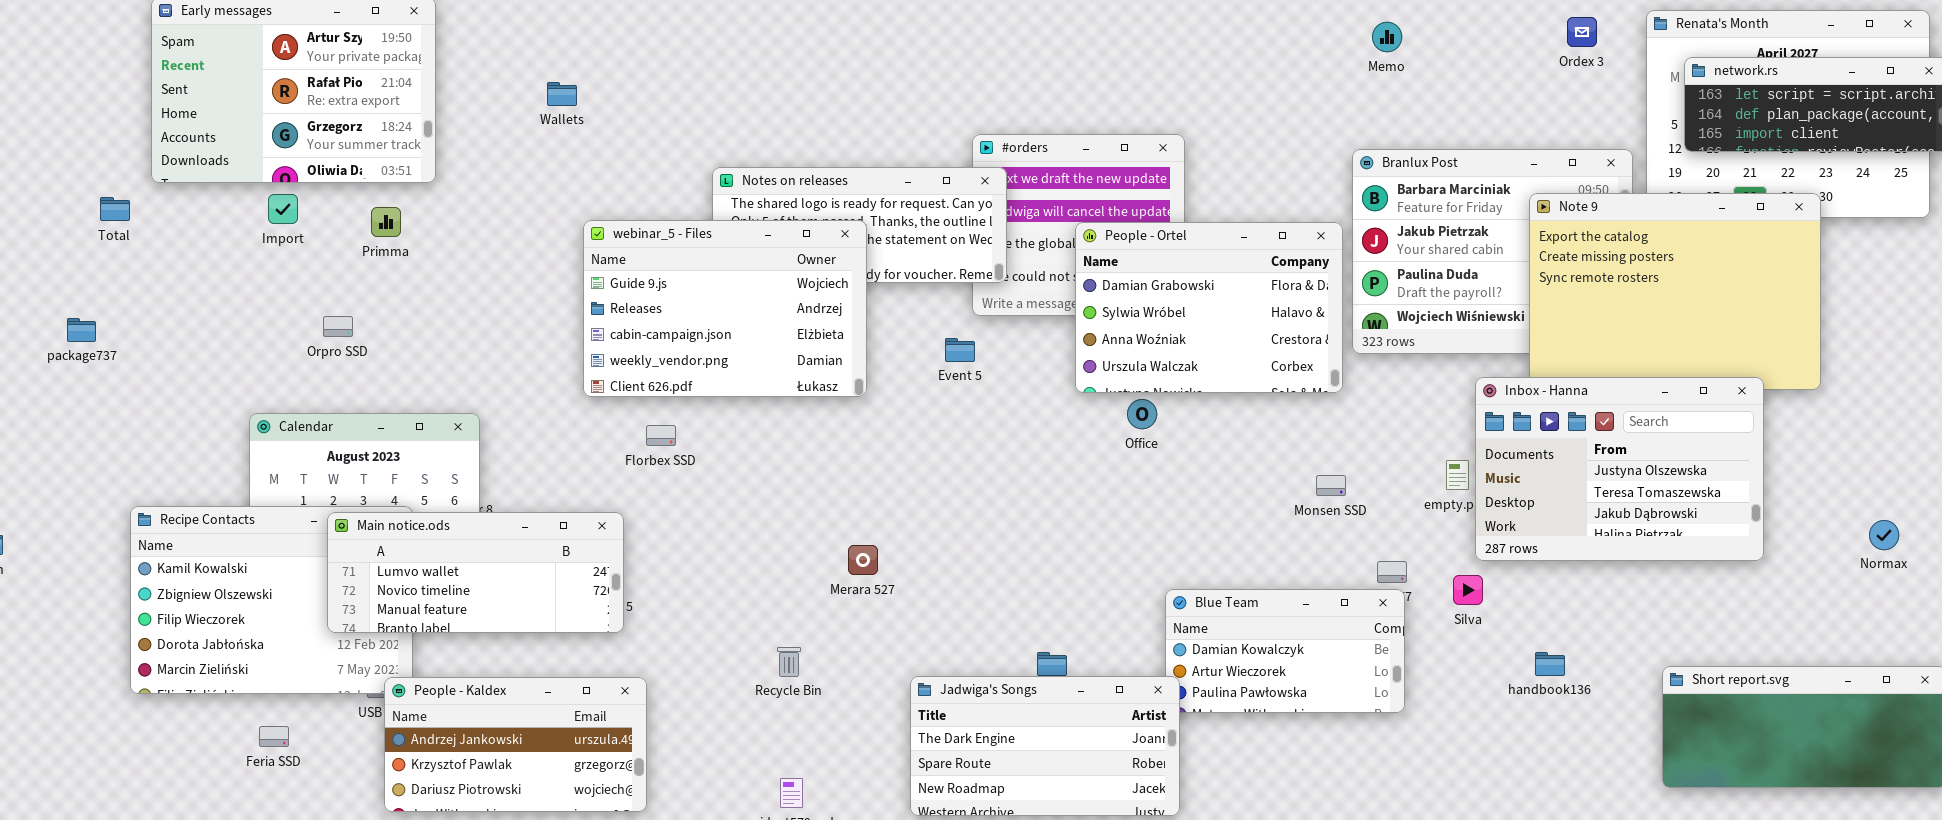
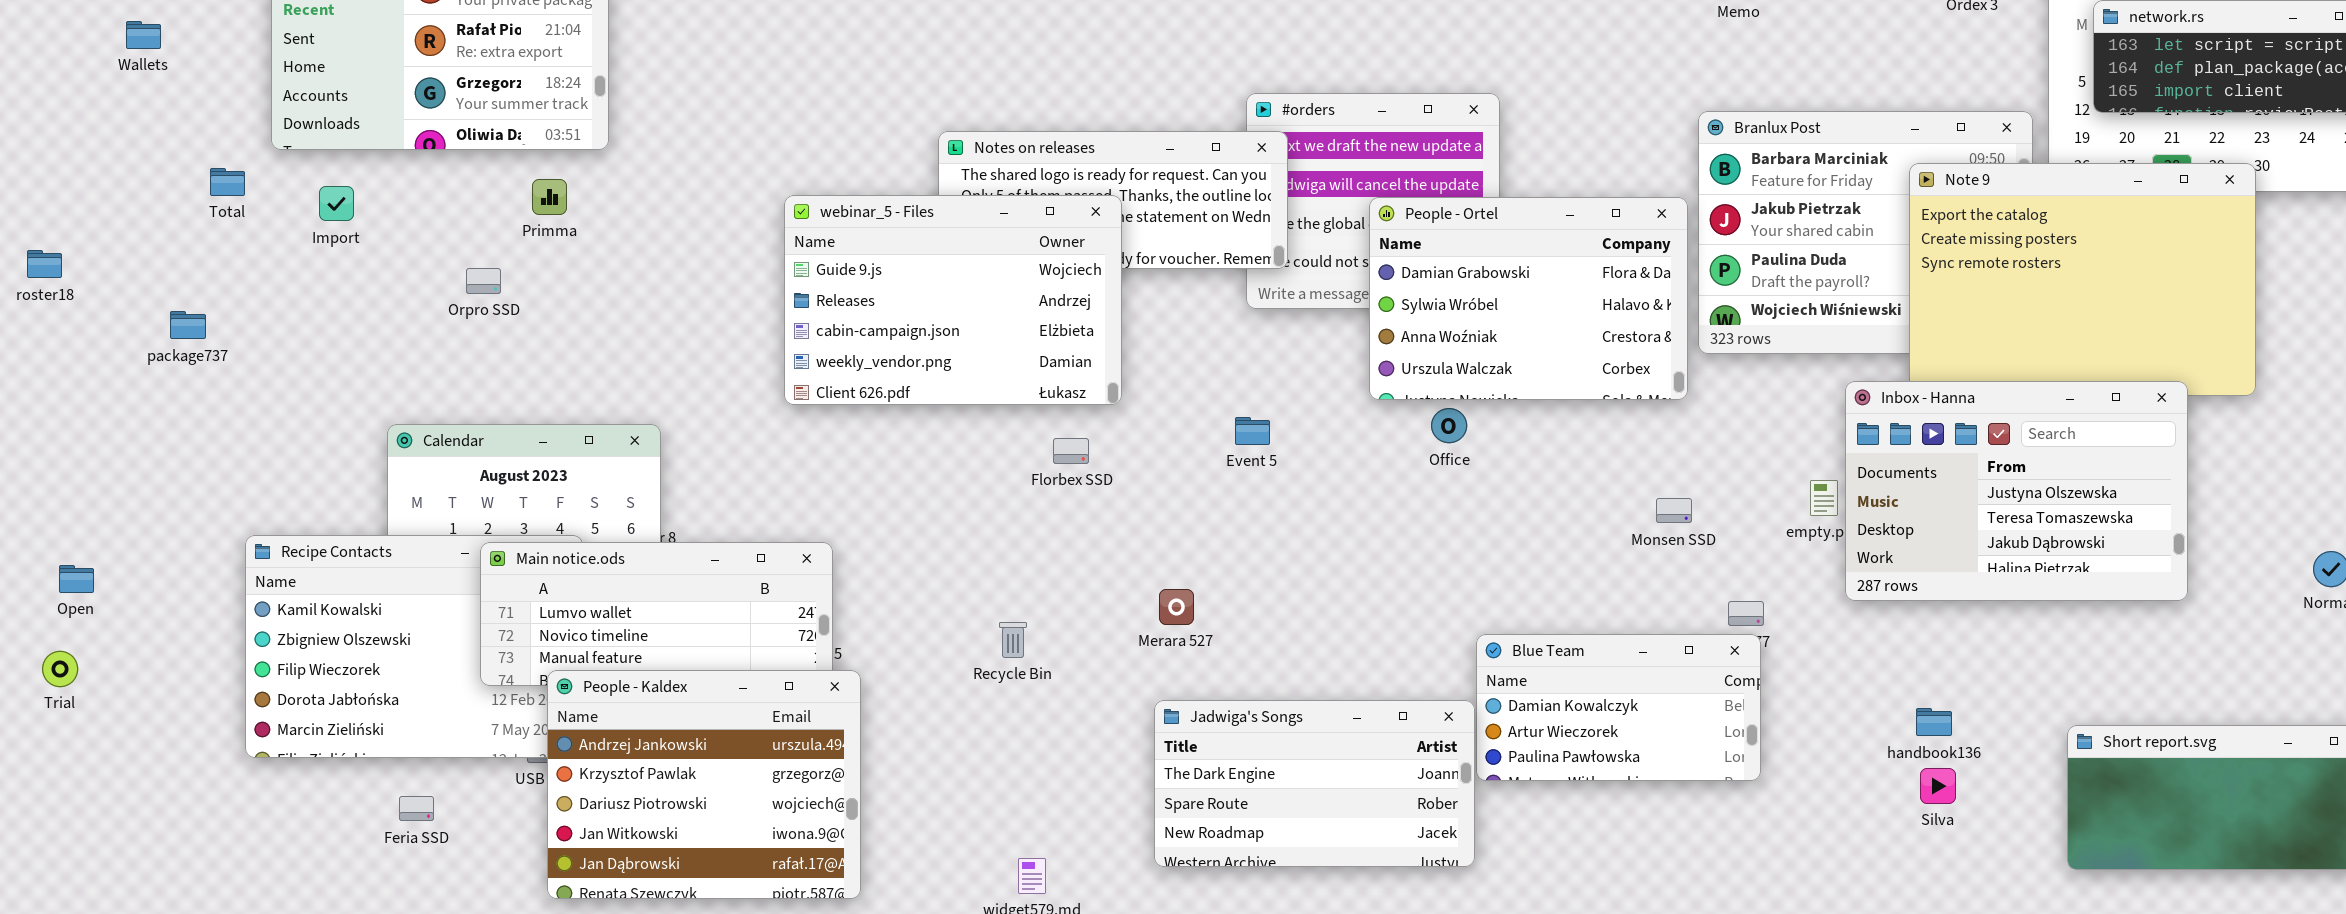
Wallets: [547,82,577,106] -> [126,21,161,49], moved
Import: [268,194,298,224] -> [319,186,354,221], moved
Orpro SSD: [323,316,353,337] -> [466,268,501,294], moved
Event 5: [945,338,975,362] -> [1235,417,1270,445], moved
Florbex SSD: [646,425,676,446] -> [1053,438,1089,464], moved
Merara 527: [848,545,878,575] -> [1159,589,1194,625], moved
Silva: [1453,575,1483,605] -> [1920,768,1956,804], moved
Recycle Bin: [777,647,801,677] -> [999,622,1027,658], moved
Jadwiga's Songs: [910,676,1180,816] -> [1154,700,1475,867], moved
People - Kaldex: [384,677,647,812] -> [547,670,861,899], resized

